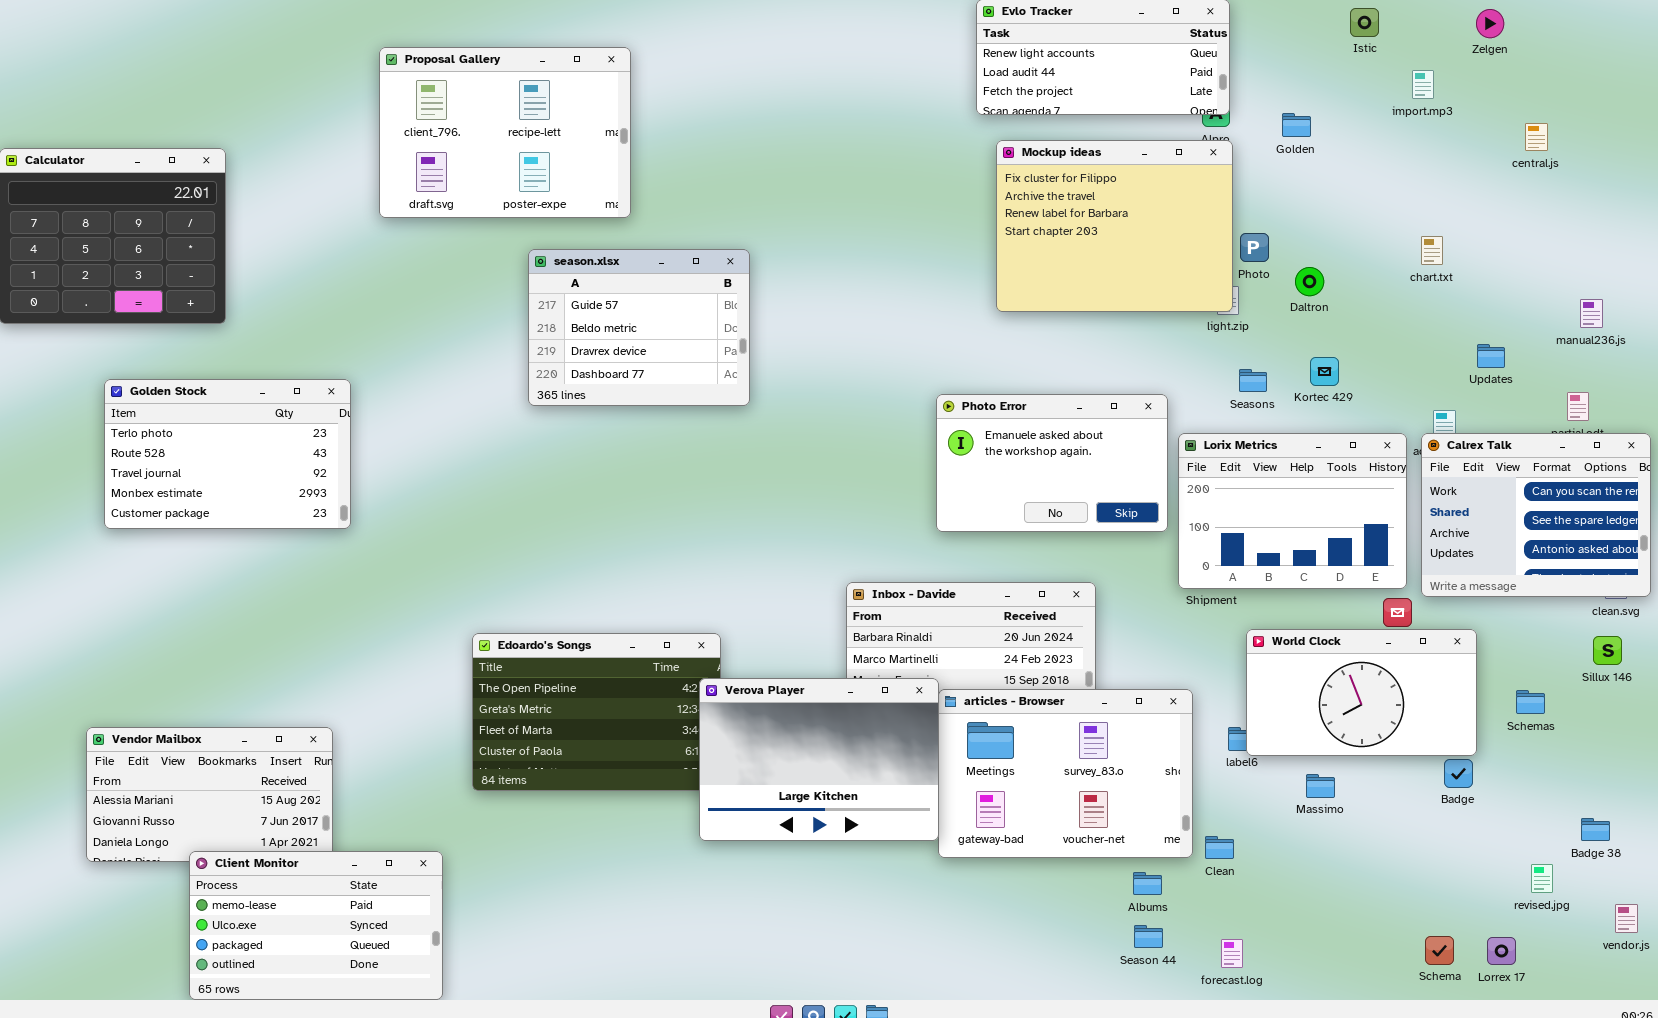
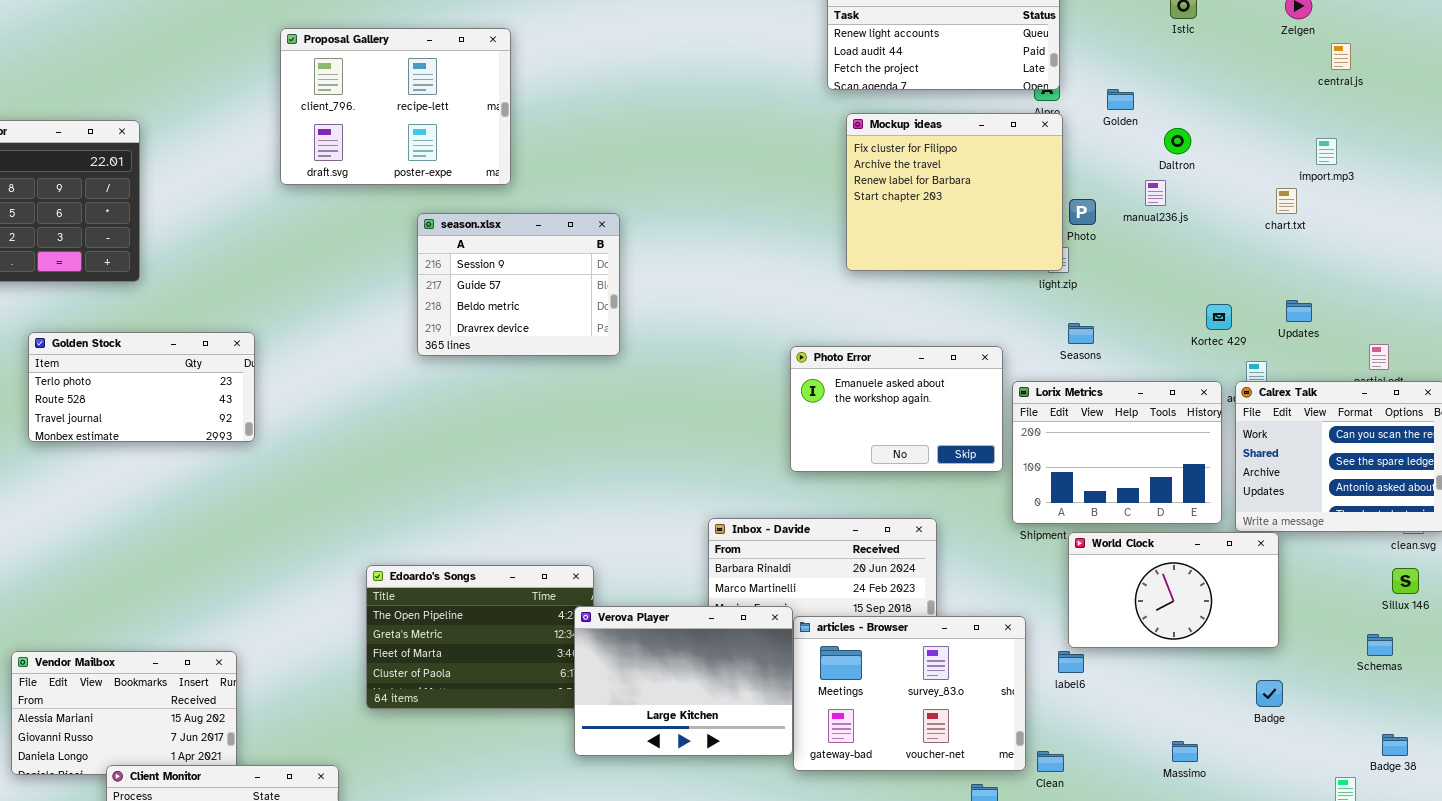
import.mp3: [1412,70,1434,99] -> [1316,138,1337,165], moved
central.js: [1525,123,1548,151] -> [1331,43,1351,70], moved
chart.txt: [1421,236,1443,265] -> [1276,188,1297,214], moved
season.xlsx: [528,249,750,406] -> [417,213,620,356], scrolled up 1 row
Daltron: [1295,267,1324,296] -> [1164,128,1191,154], moved
manual236.js: [1580,299,1603,328] -> [1145,180,1166,206], moved
Kortec 429: [1310,357,1339,386] -> [1206,304,1232,330], moved
Golden Stock: [104,379,351,529] -> [28,332,255,442], resized
World Clock: [1246,629,1477,756] -> [1068,532,1279,648], moved
Schemas: [1516,690,1545,714] -> [1367,634,1393,656], moved
Massimo: [1306,774,1335,798] -> [1172,741,1198,762], moved

